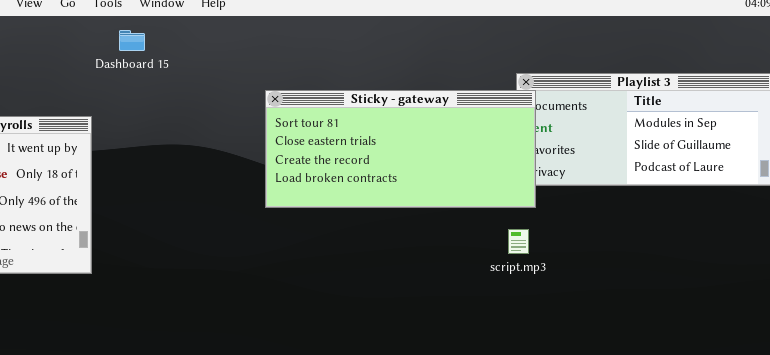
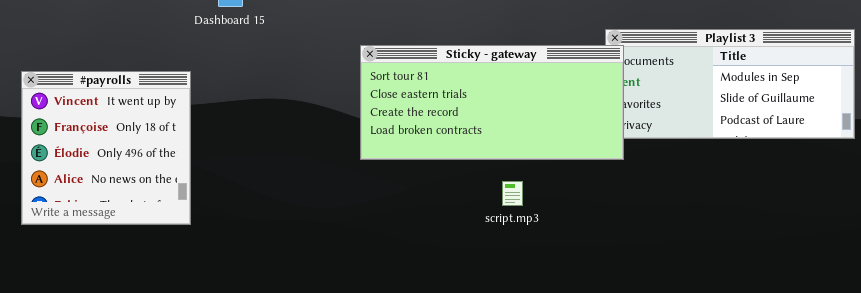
script.mp3: [508,229,529,254] -> [502,181,523,206], moved

